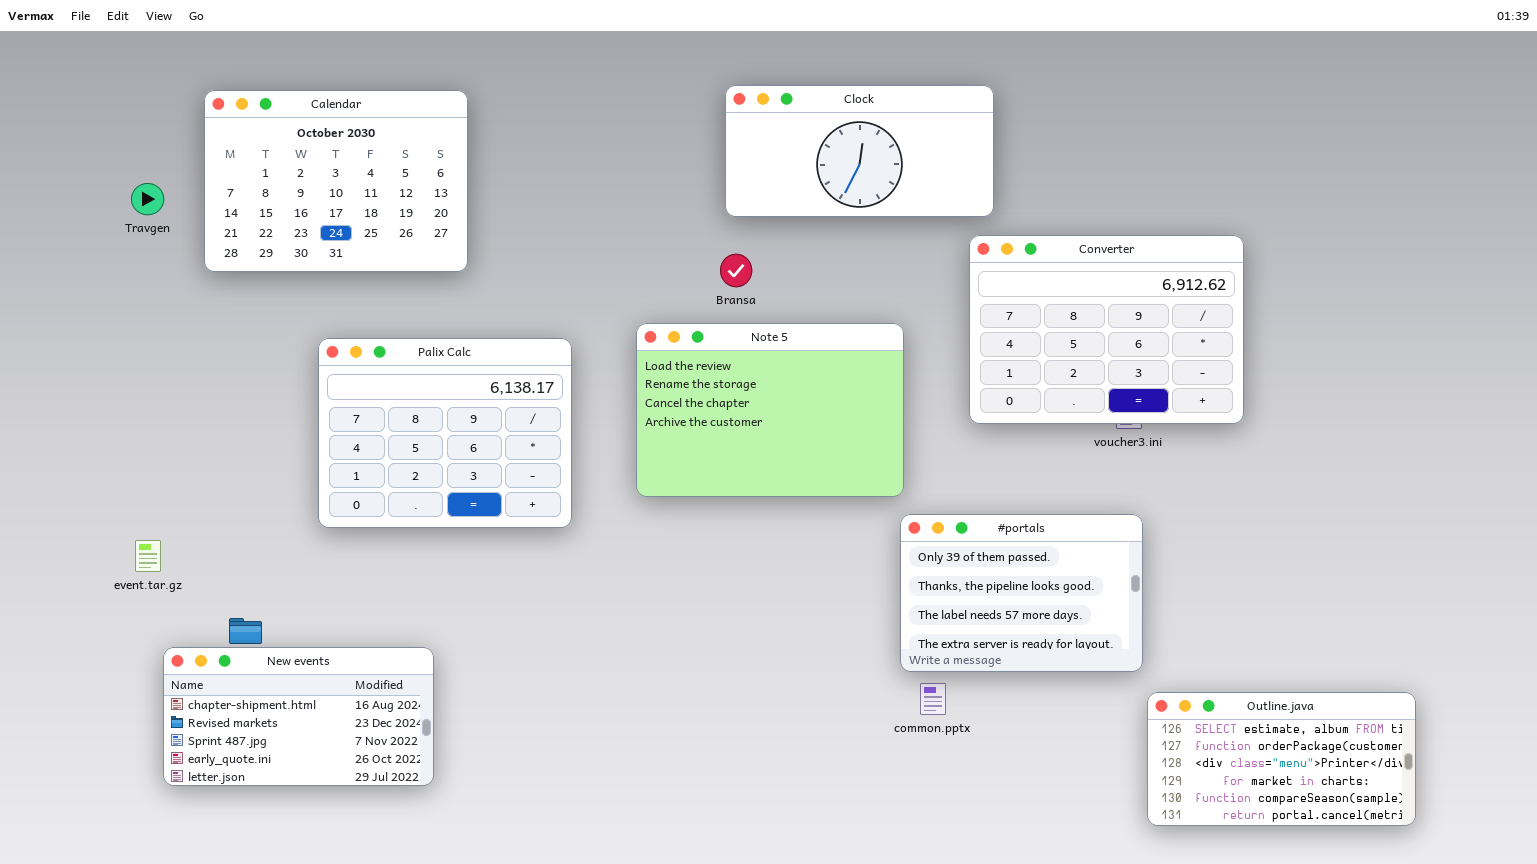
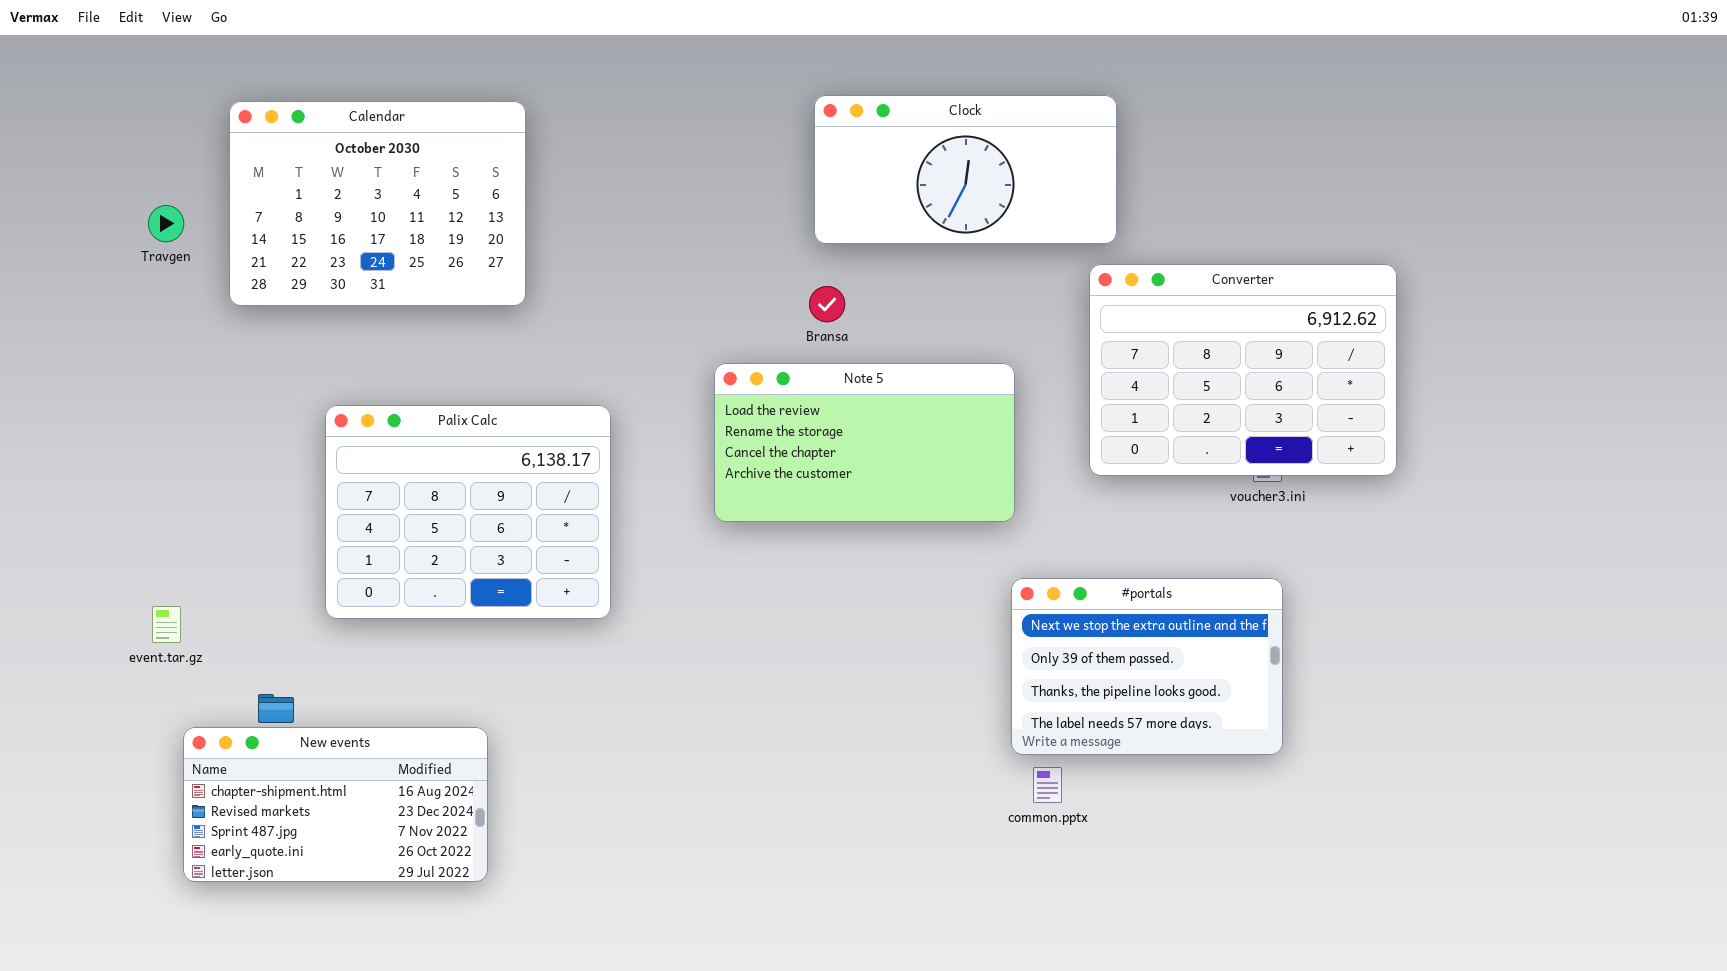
Note 5: [636,323,904,497] -> [714,363,1015,522], resized
Palix Calc: [318,338,572,528] -> [325,405,611,619], moved
#portals: [900,514,1143,672] -> [1011,578,1283,755], scrolled up 1 row
Outline.java: [1147,692,1416,826] -> none, closed

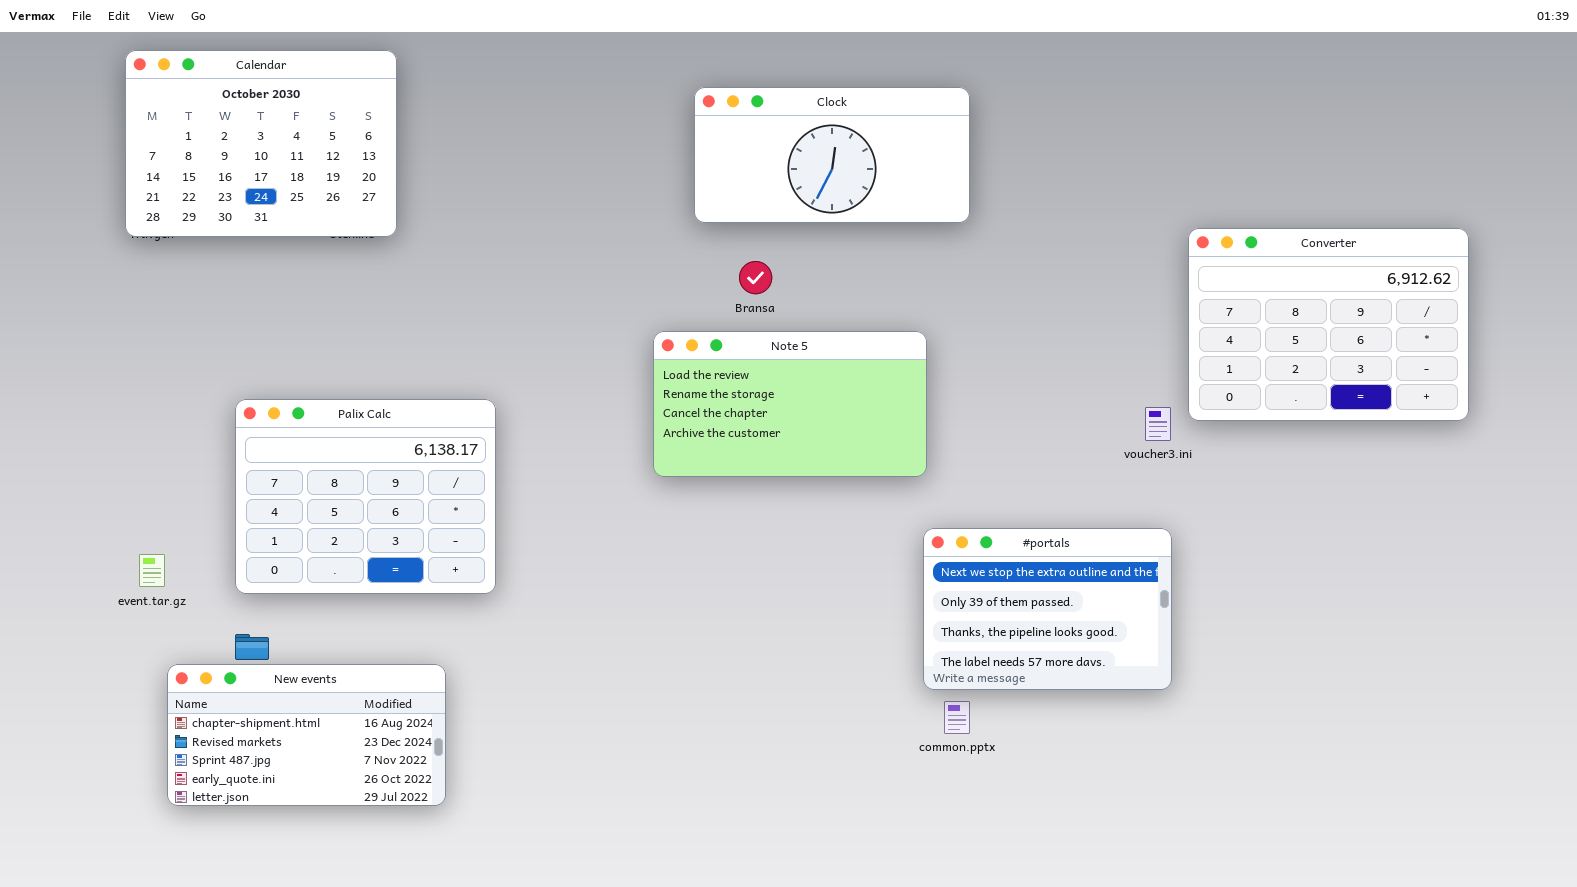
Clock: [814,95,1117,244] -> [694,87,970,223], moved
Calendar: [229,101,526,306] -> [125,50,397,237], moved
Converter: [1089,264,1397,476] -> [1188,228,1469,421], moved
Palix Calc: [325,405,611,619] -> [235,399,496,594], moved

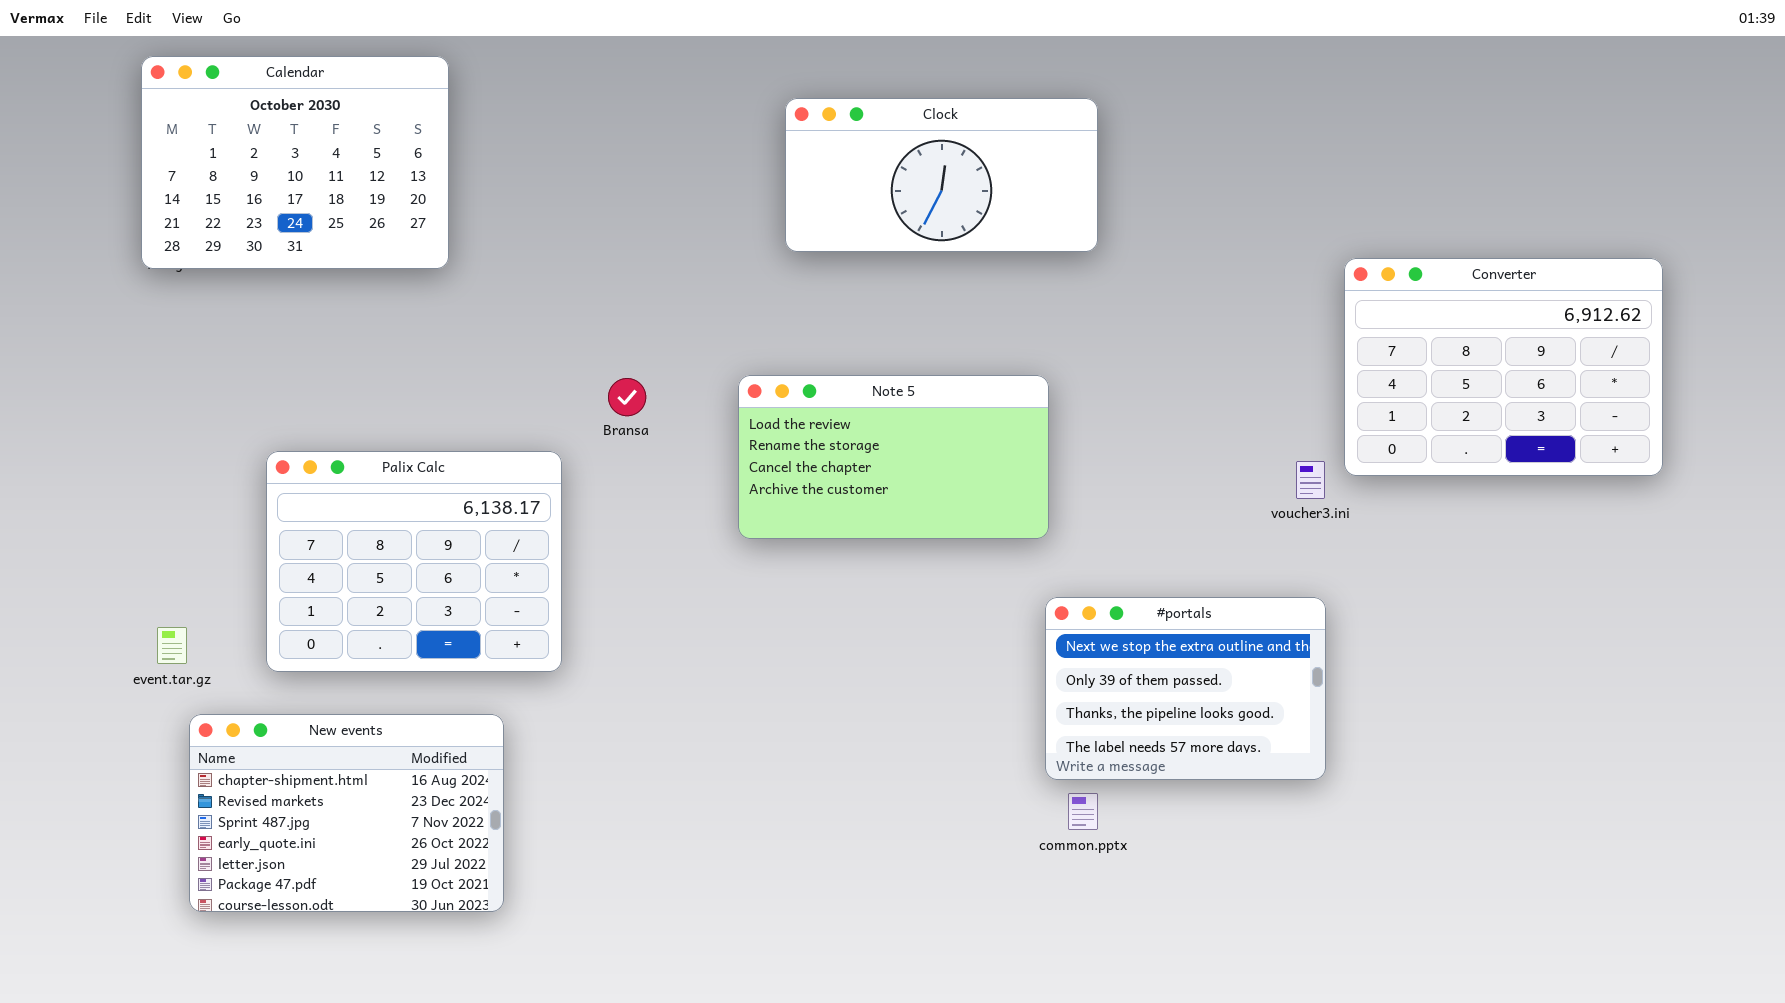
Bransa: [739,261,772,294] -> [608,378,646,416], moved
New events: [167,664,446,806] -> [189,714,504,912], resized

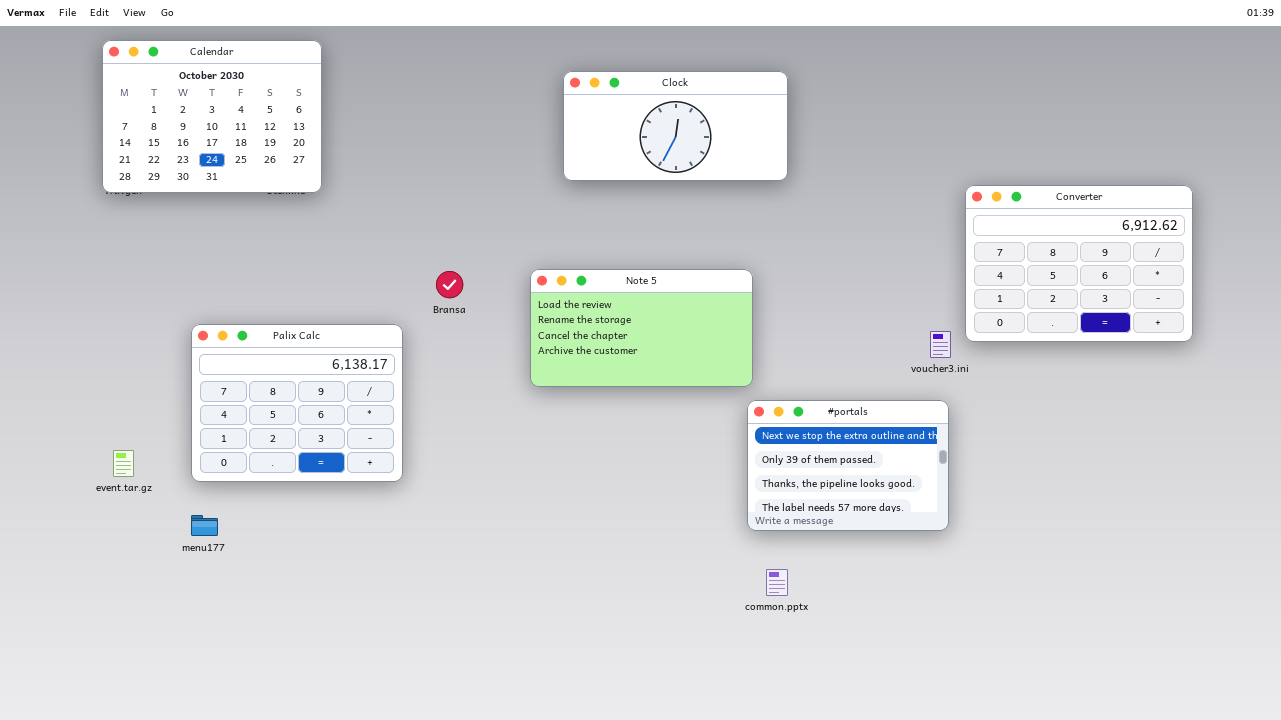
#portals: [1045,597,1326,780] -> [747,400,949,531], moved
New events: [189,714,504,912] -> none, closed

